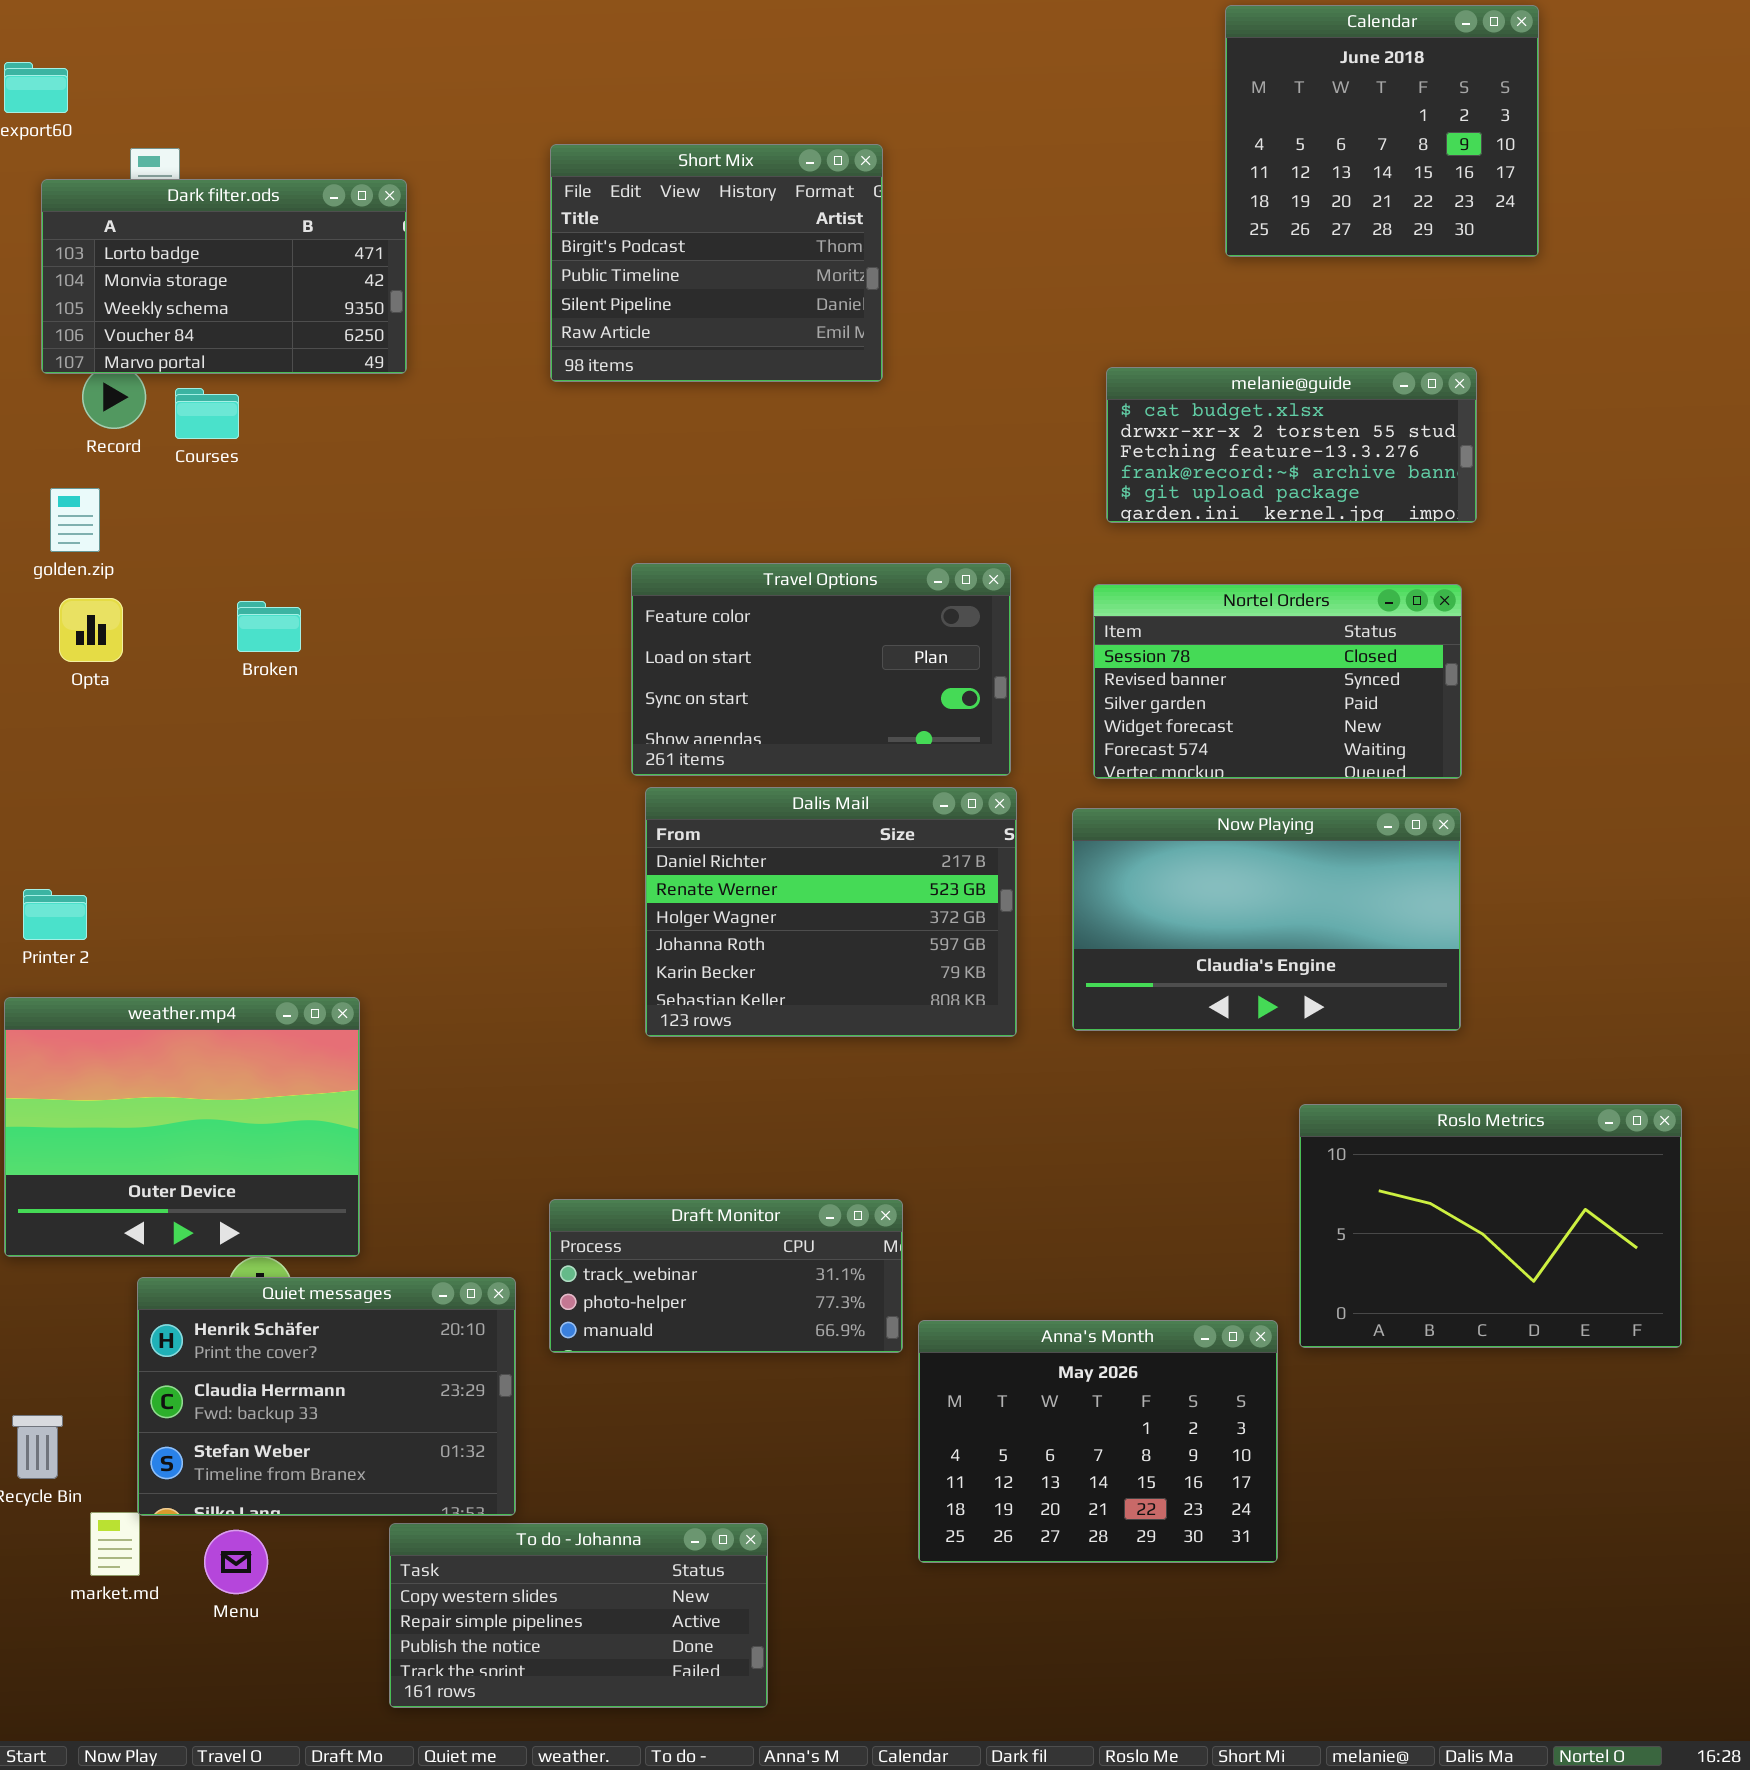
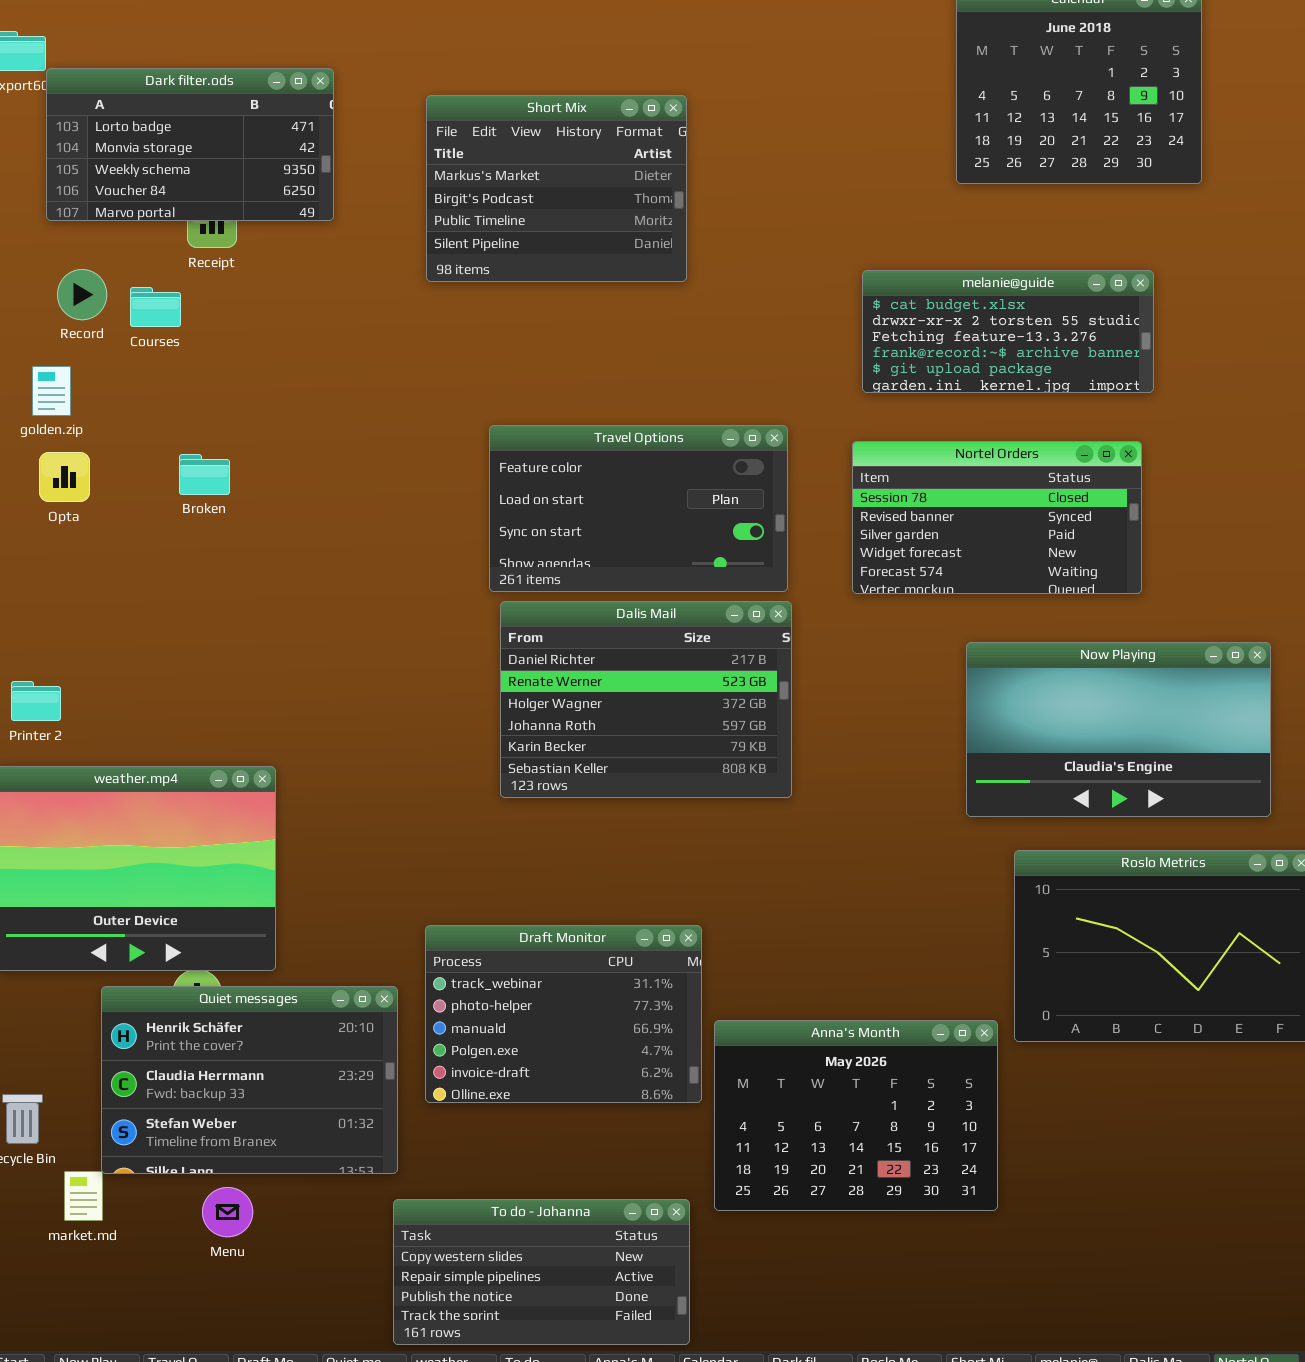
Short Mix: [550,144,883,382] -> [426,95,687,282], scrolled up 1 row
Dark filter.ods: [41,179,407,374] -> [46,68,334,221], moved
Now Playing: [1072,808,1461,1031] -> [966,642,1271,817], moved
Draft Monitor: [549,1199,903,1353] -> [425,925,702,1103], resized
To do - Johanna: [389,1523,768,1708] -> [393,1199,690,1345], moved
Menu: [204,1530,268,1594] -> [202,1187,253,1237], moved

